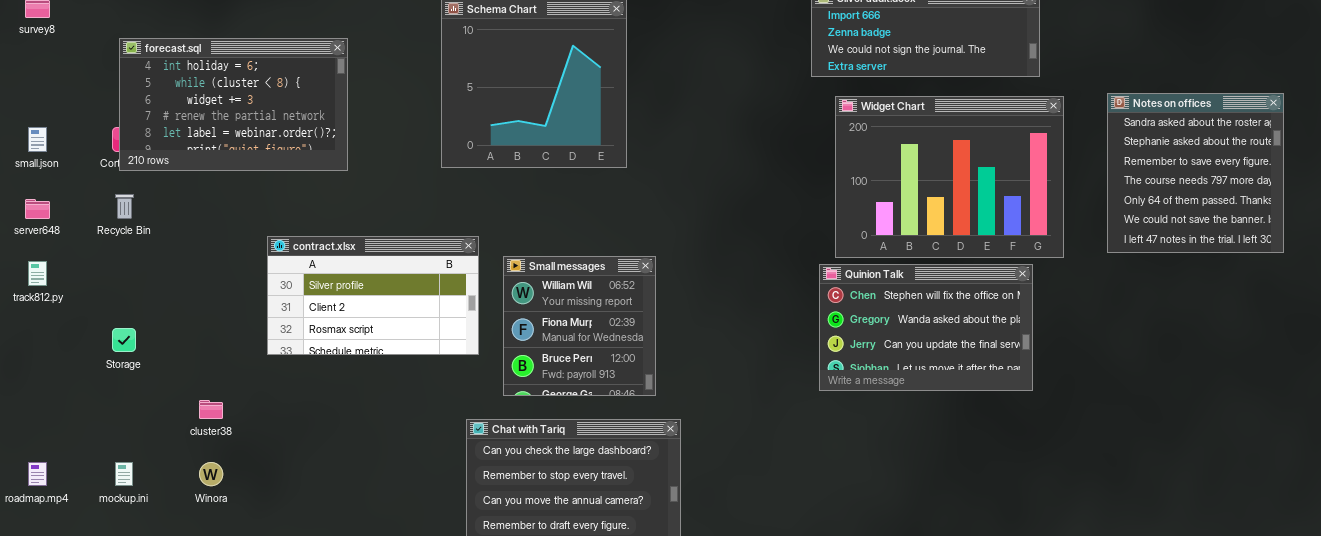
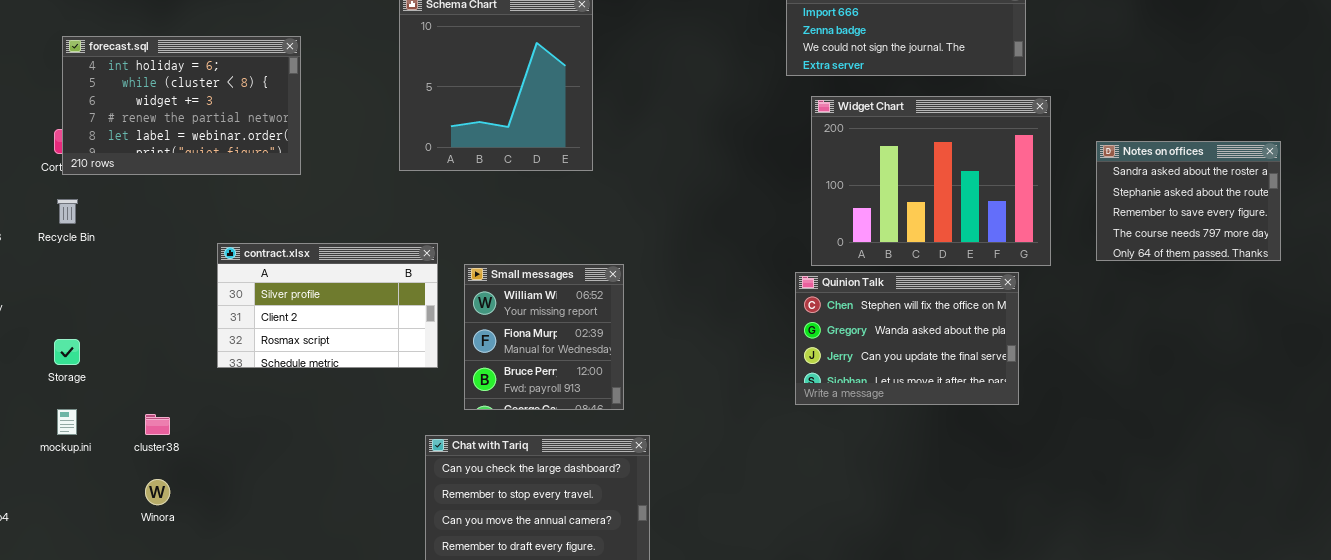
Notes on offices: [1107,93,1284,253] -> [1096,141,1281,261], resized
mockup.ini: [115,462,133,486] -> [57,409,77,435], moved

